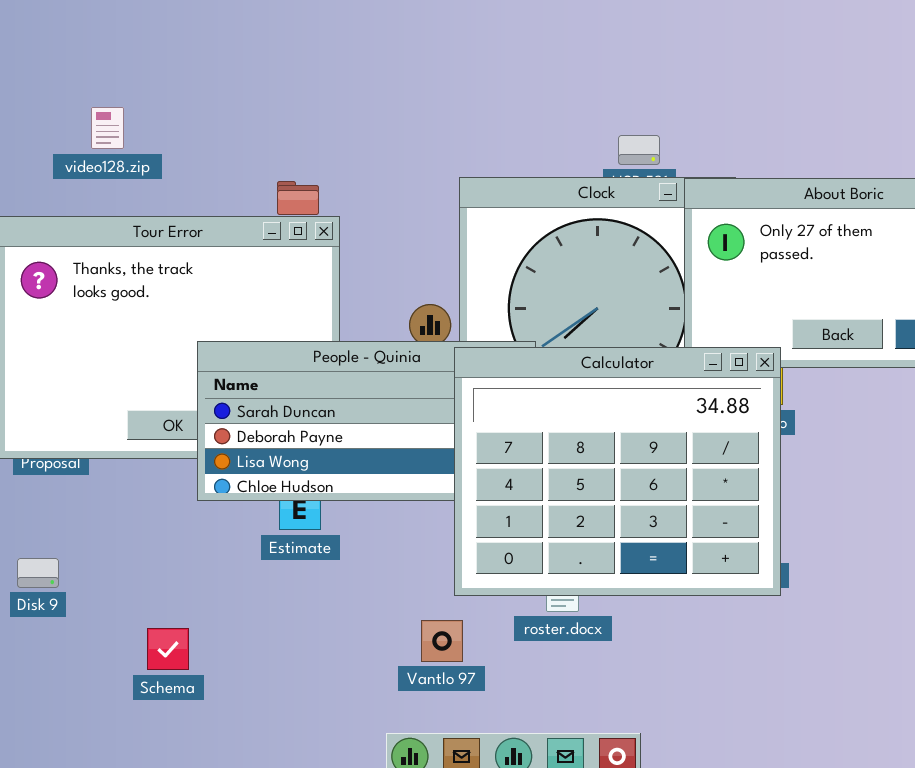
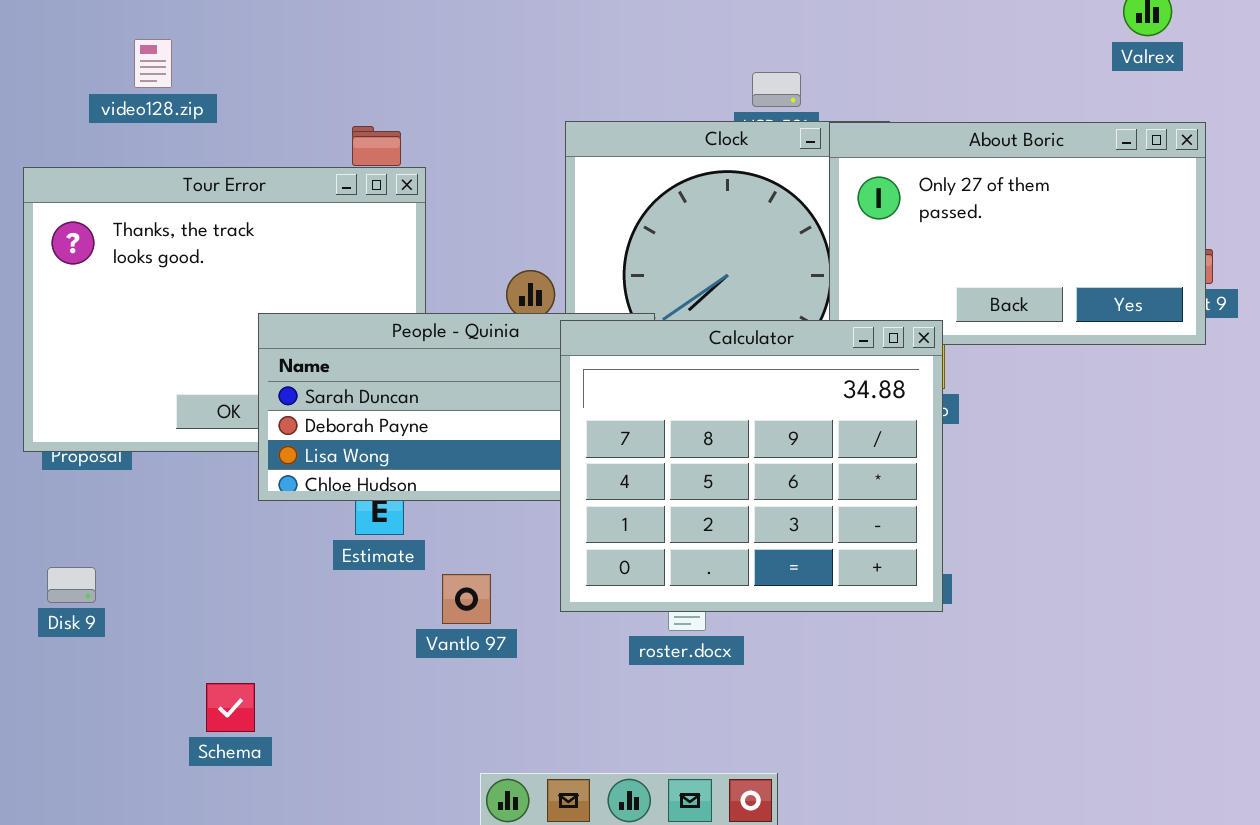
Vantlo 97: [421,620,463,662] -> [442,574,491,624], moved
Schema: [147,628,189,670] -> [206,683,255,732], moved

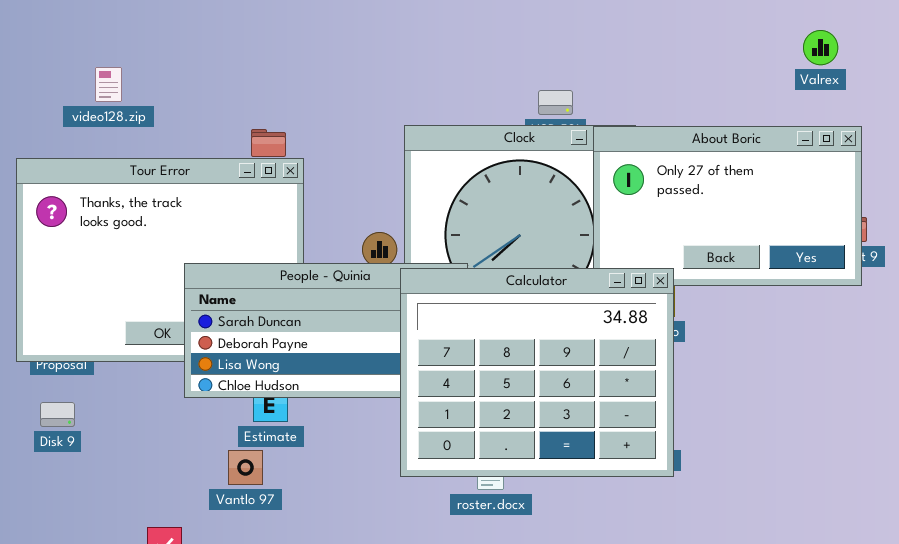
Disk 9: [47,567,96,603] -> [40,402,75,427], moved
Vantlo 97: [442,574,491,624] -> [228,450,263,485], moved

